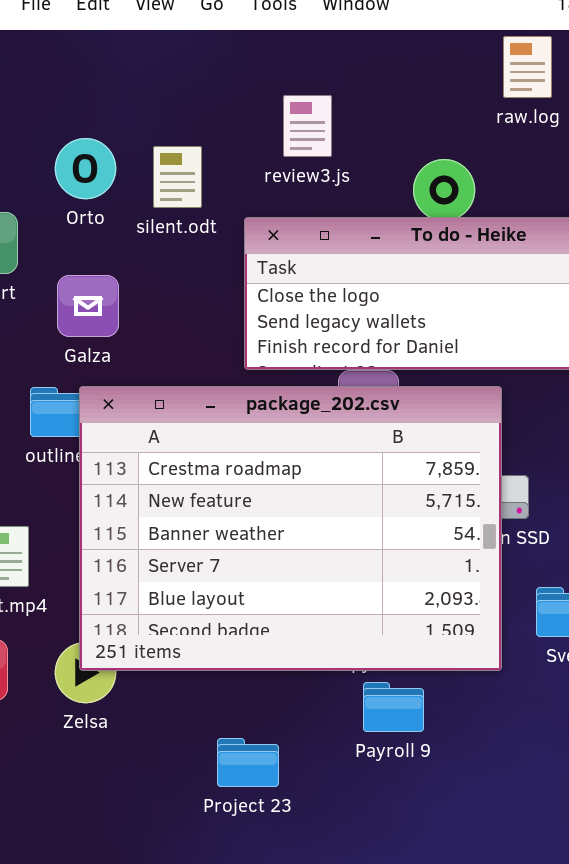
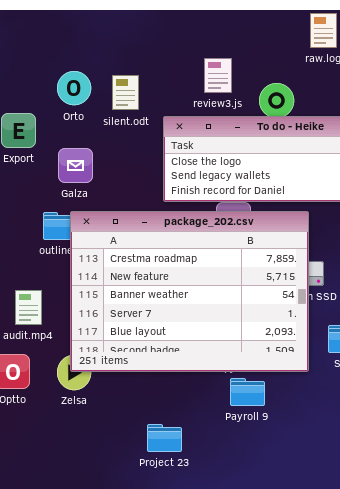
review3.js: [283,95,332,157] -> [204,58,232,93], moved
Project 23: [217,738,279,787] -> [147,424,182,452], moved

